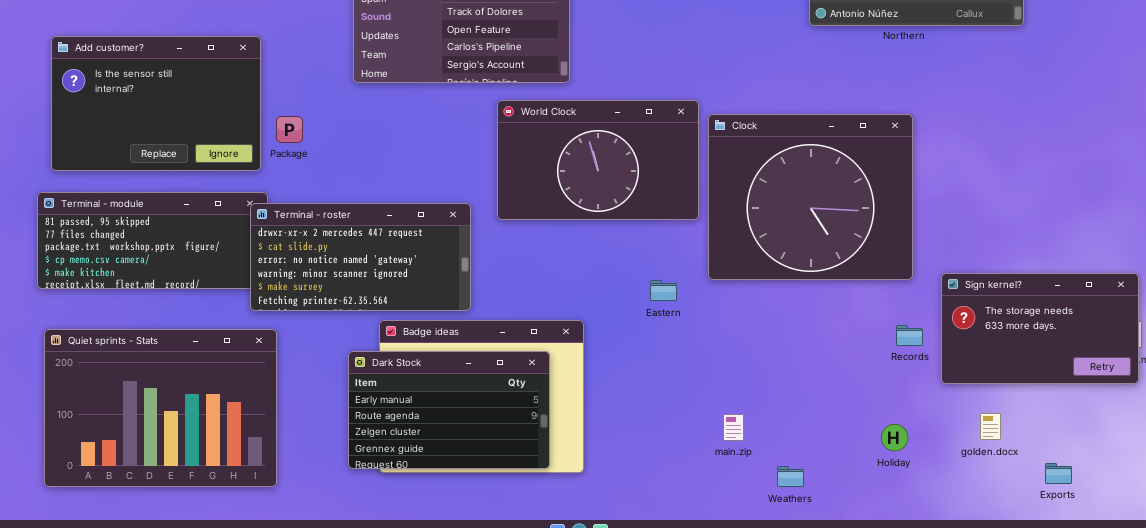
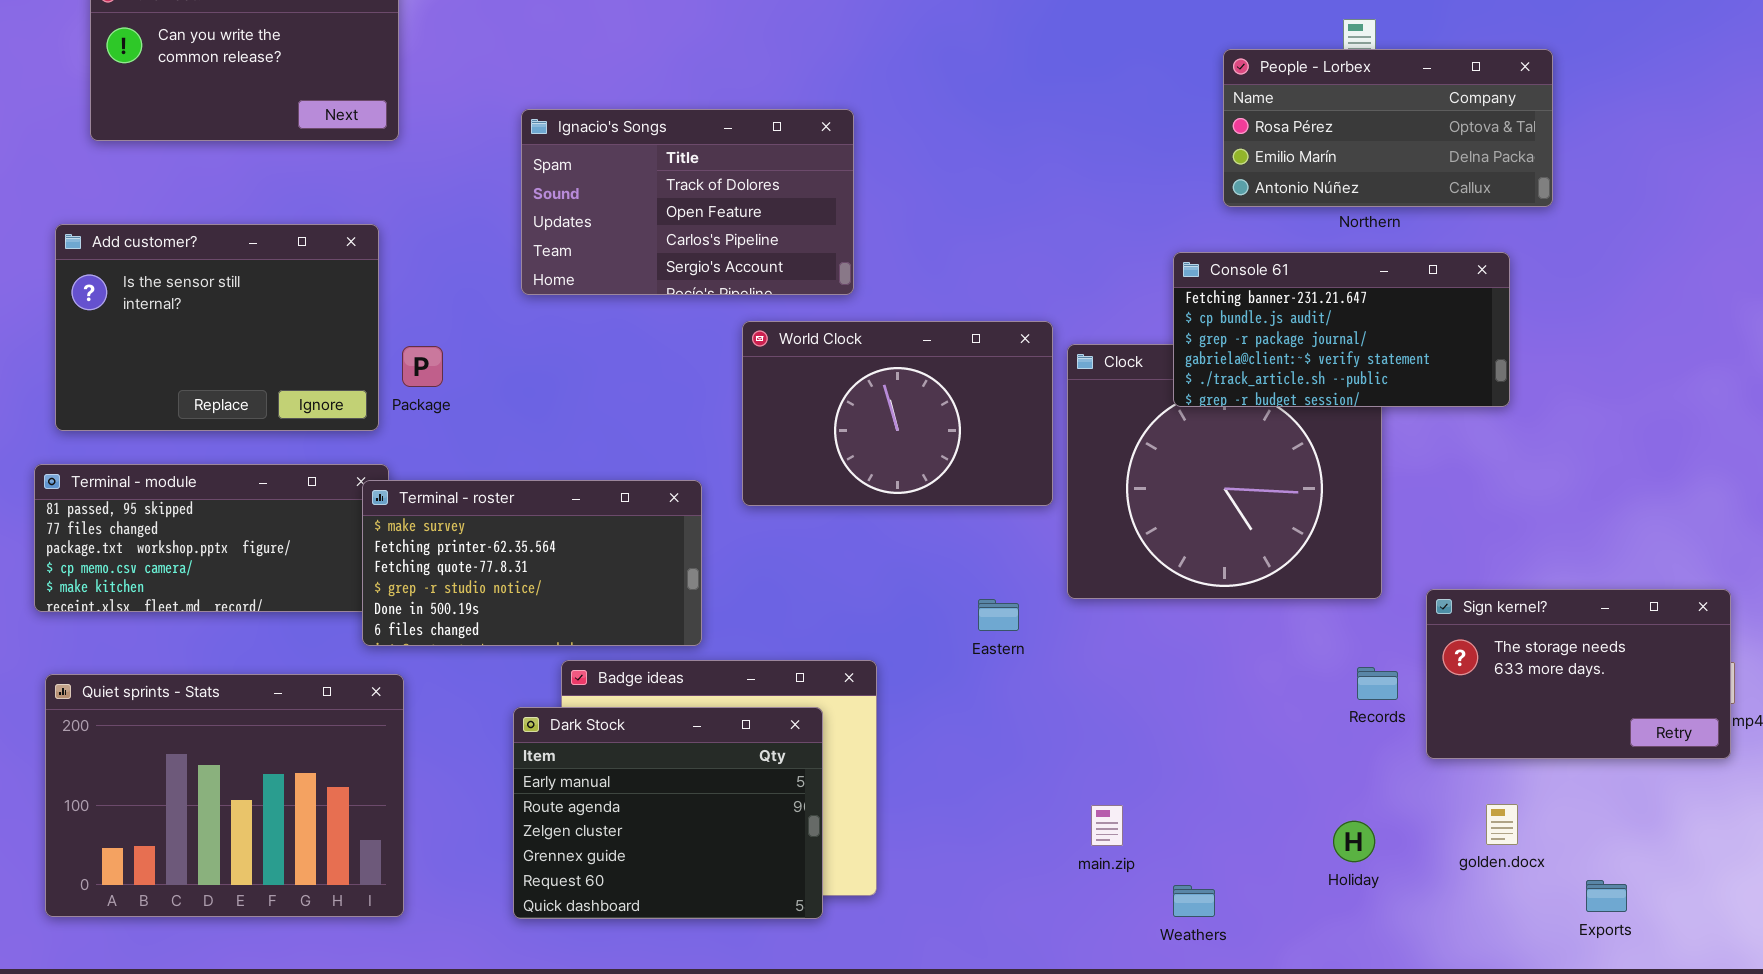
Console 61: none -> [1173,252,1510,407], opened
Terminal - roster: [250,203,471,311] -> [362,480,702,646], scrolled down 4 rows
Dark Stock: [348,351,550,469] -> [513,707,823,919], resized

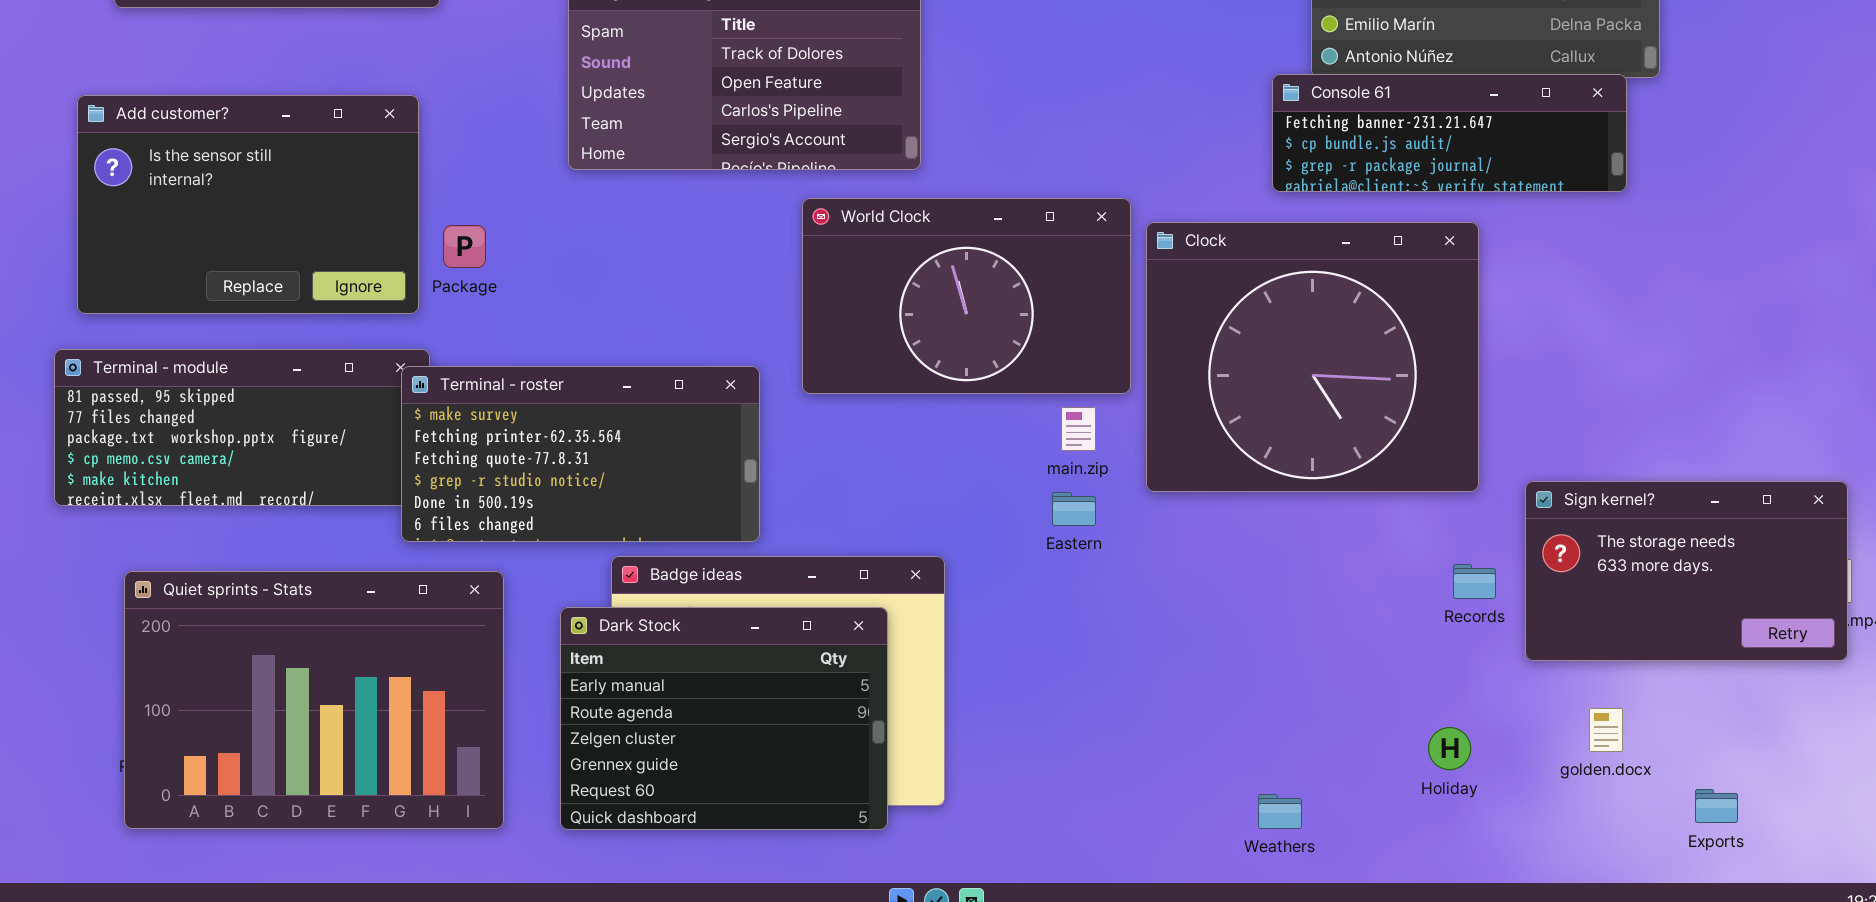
Console 61: [1173,252,1510,407] -> [1272,74,1627,192], moved, resized
Quiet sprints - Stats: [45,674,404,917] -> [124,571,504,829], moved
main.zip: [1091,805,1123,846] -> [1061,407,1096,451], moved

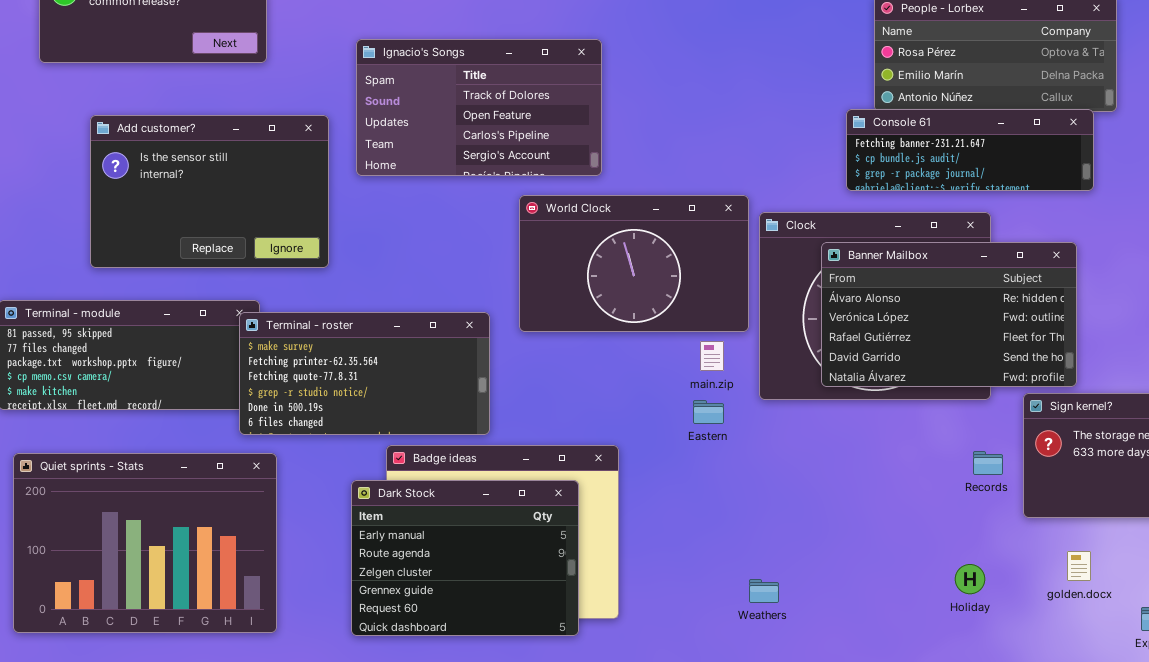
Add customer?: [77,95,419,314] -> [90,115,329,268], moved
Banner Mailbox: none -> [821,242,1077,387], opened
Quiet sprints - Stats: [124,571,504,829] -> [13,453,277,633], moved
Weathers: [1258,794,1302,829] -> [749,579,779,603], moved

